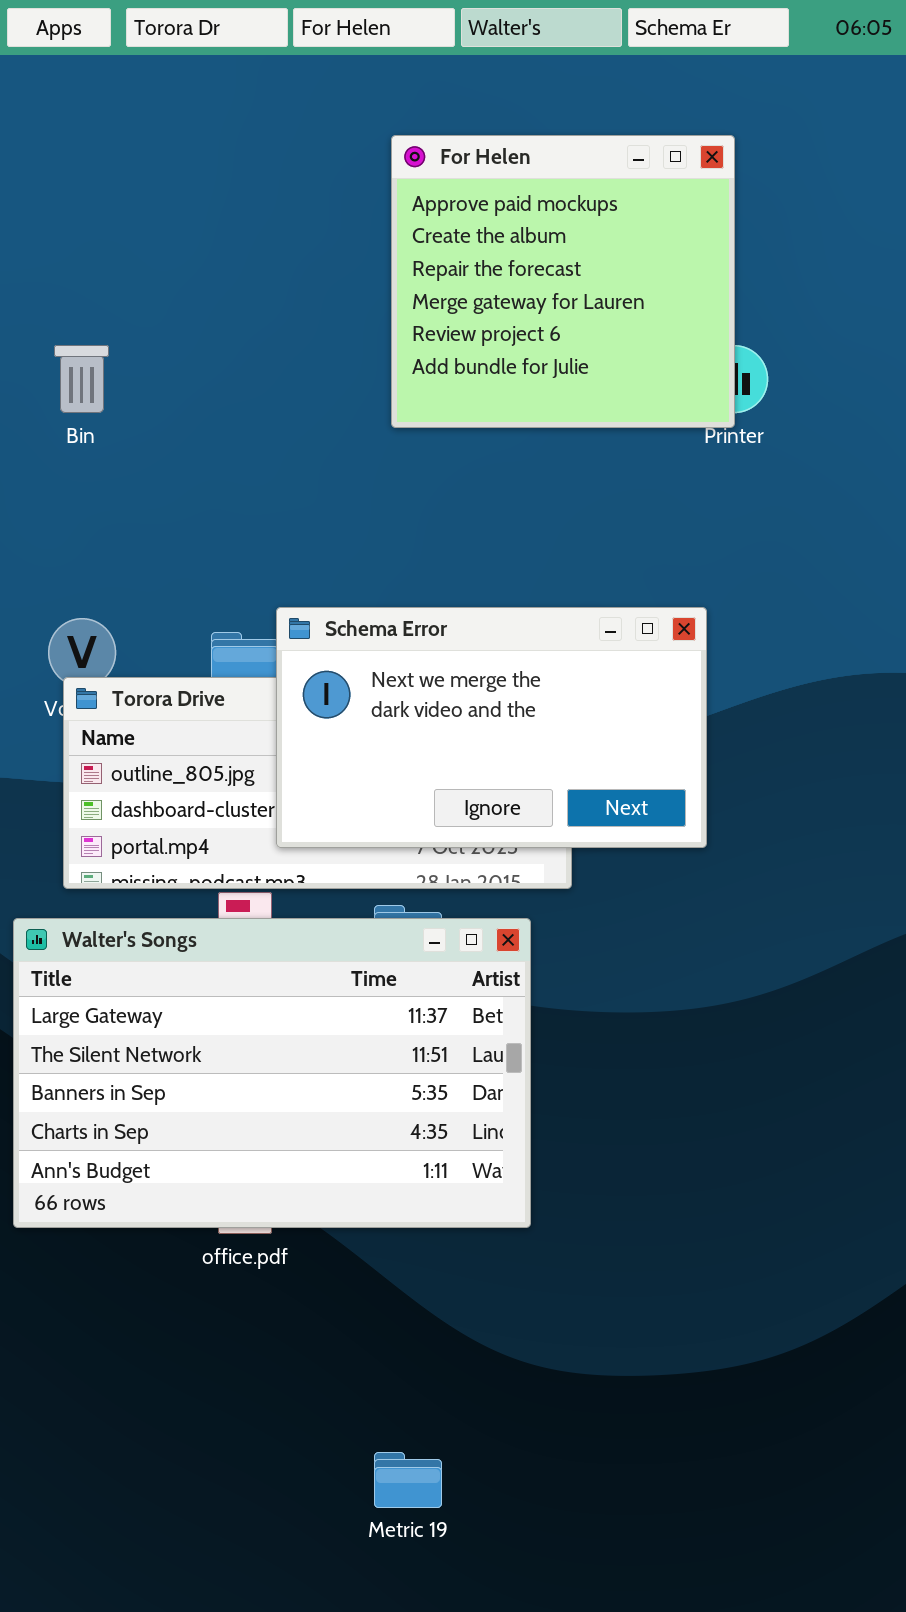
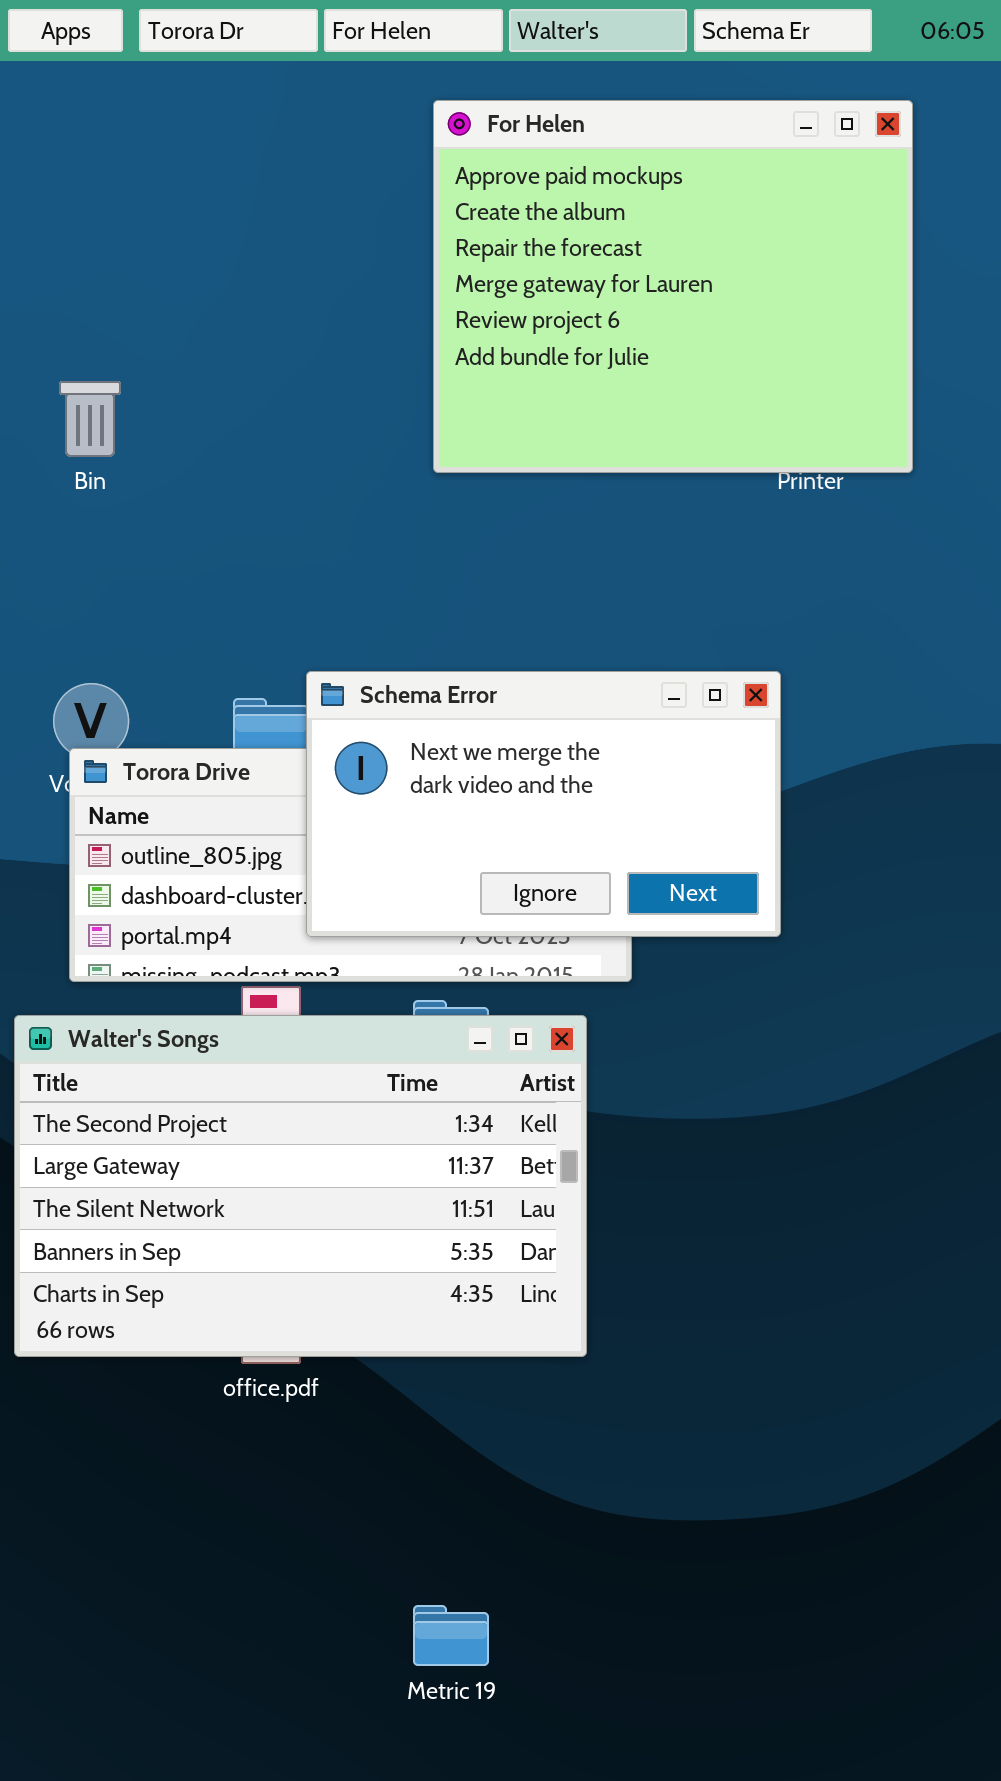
For Helen: [391,135,735,428] -> [433,100,913,473], resized
Walter's Songs: [13,918,531,1228] -> [14,1015,587,1357], scrolled up 1 row

